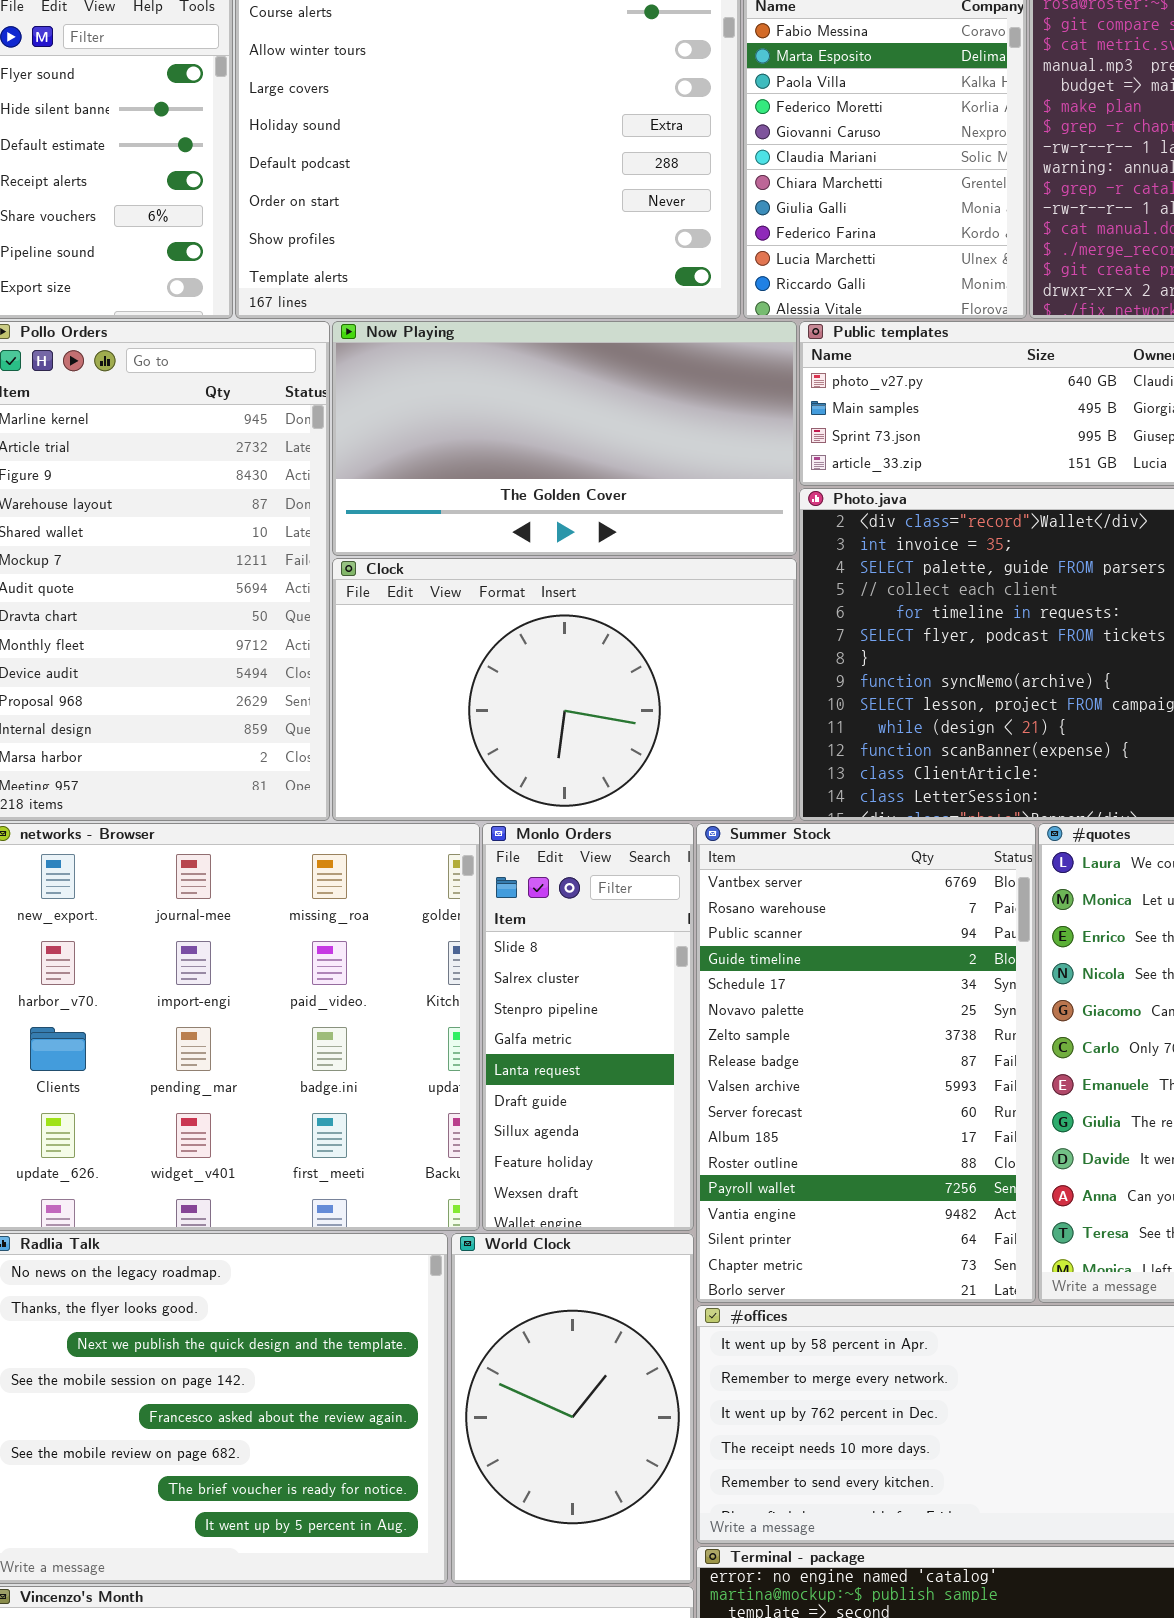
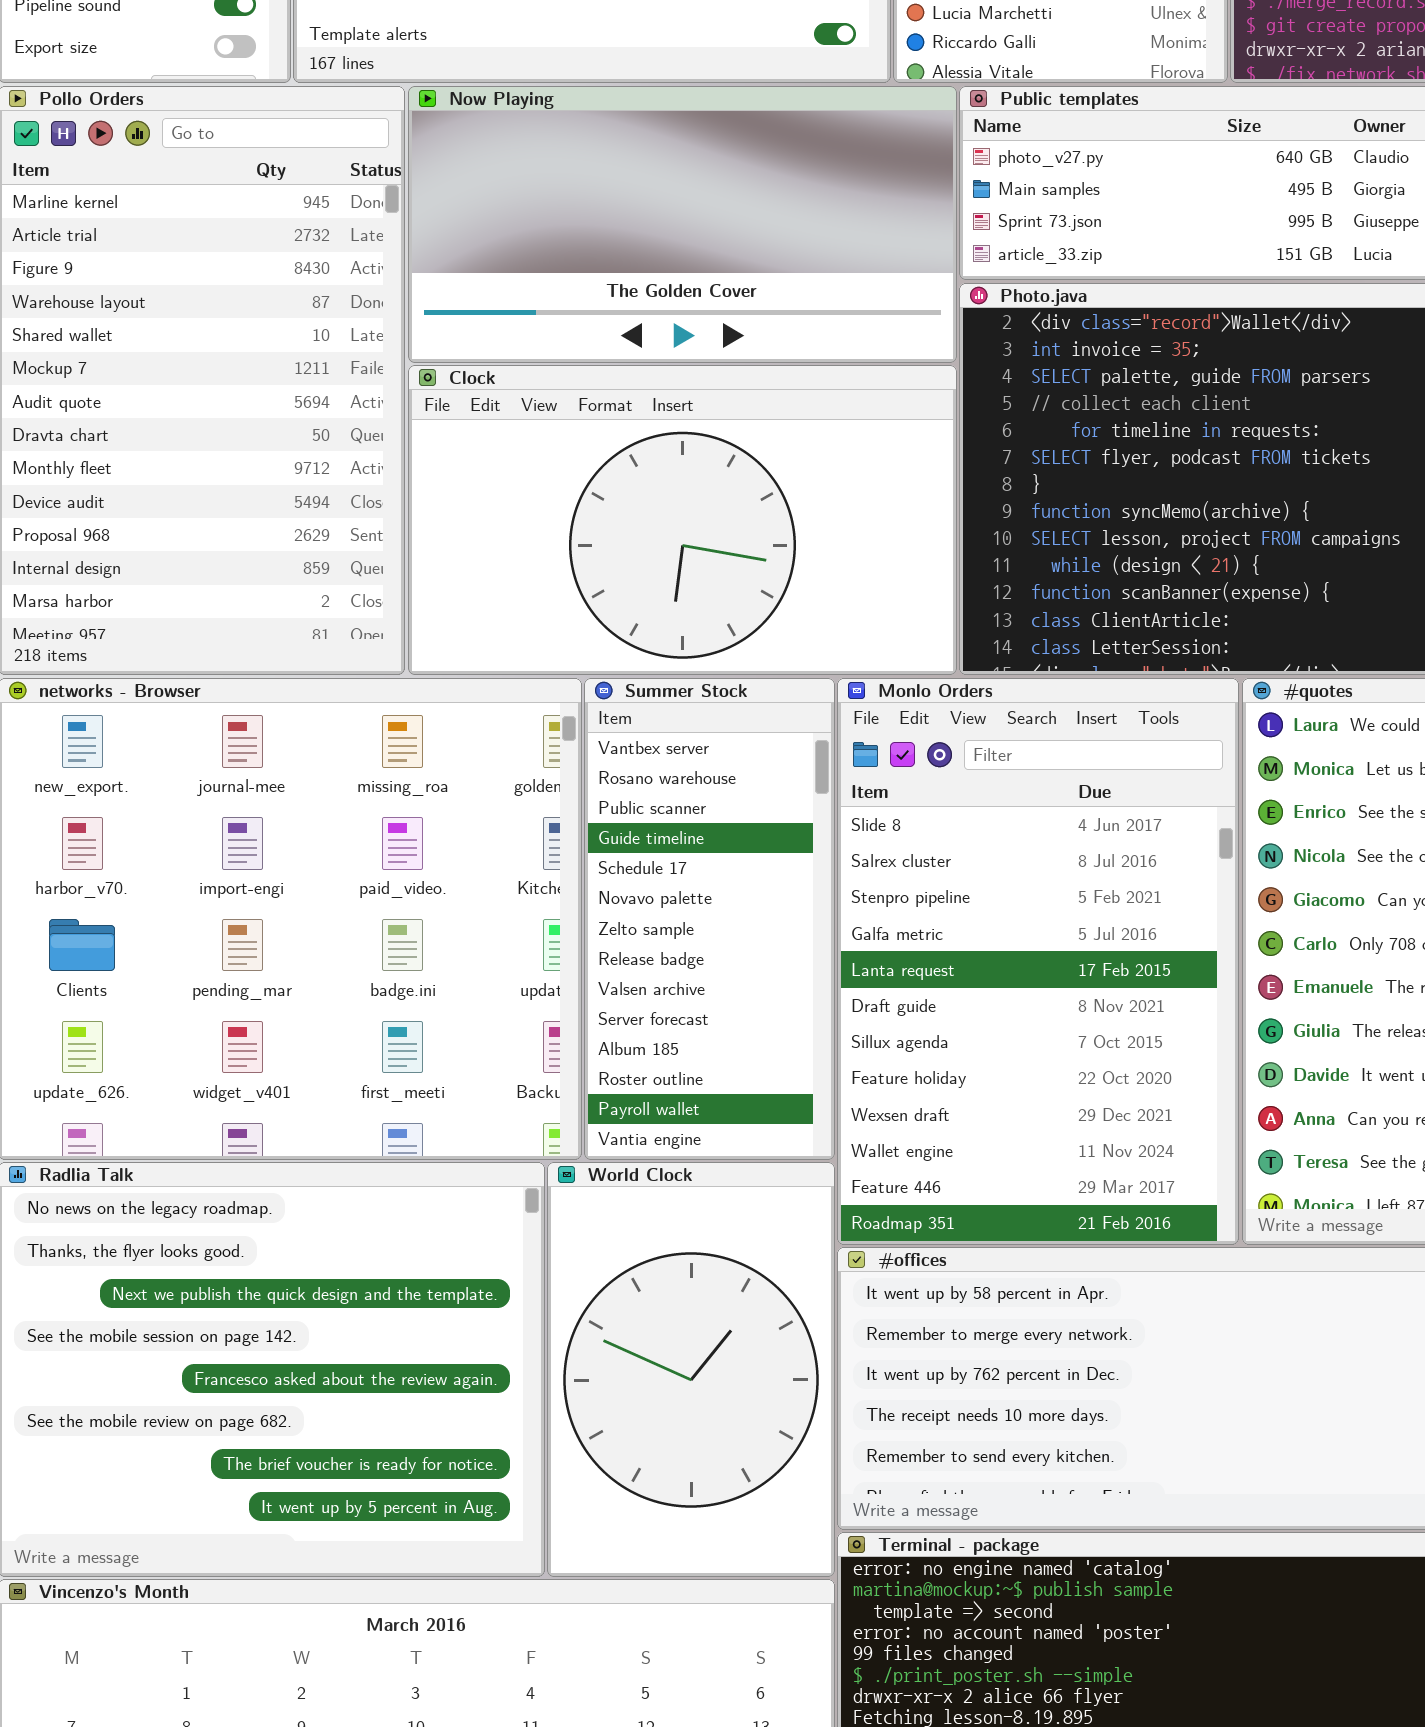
Monlo Orders: [482,823,694,1231] -> [837,678,1239,1245], moved, resized
Summer Stock: [696,823,1036,1303] -> [584,678,835,1160], moved, resized

